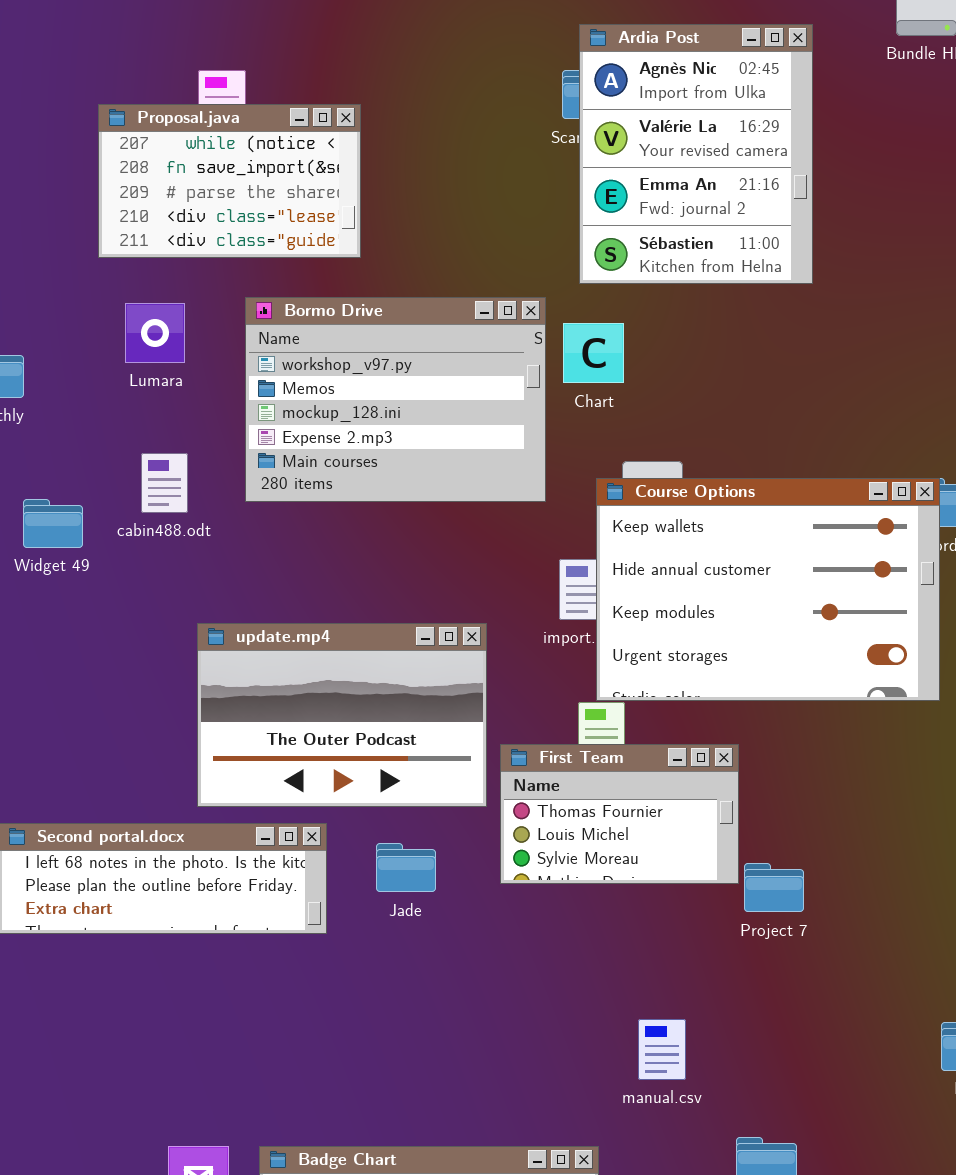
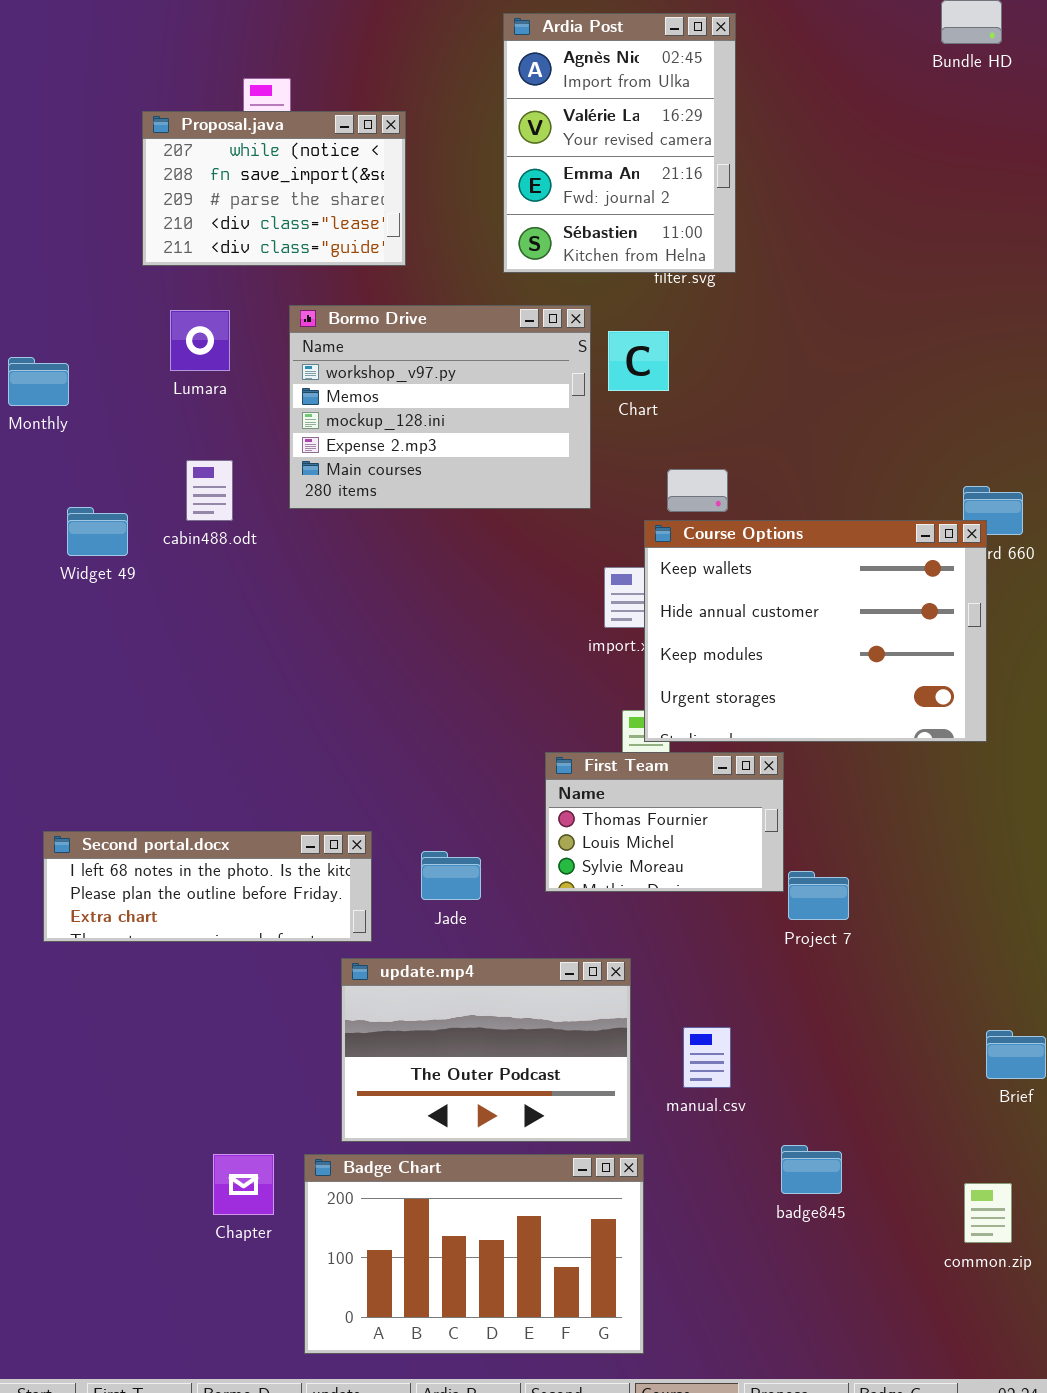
Ardia Post: [579,24,813,284] -> [503,13,736,273], moved
Course Options: [596,478,940,701] -> [644,520,987,742], moved
update.mp4: [197,623,487,807] -> [341,958,631,1142], moved

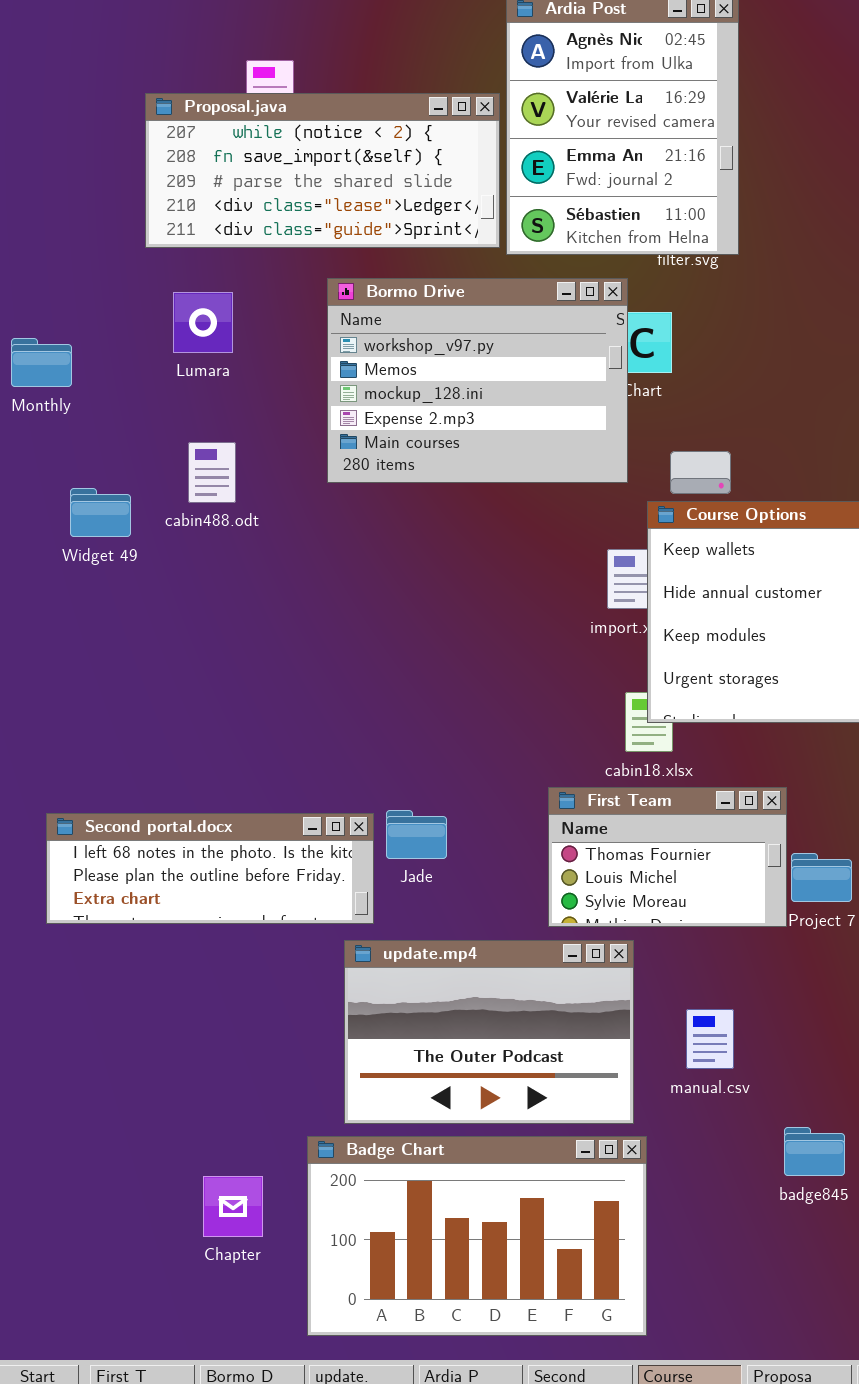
Proposal.java: [142,111,406,266] -> [145,93,500,248], resized
Bormo Drive: [289,305,591,509] -> [327,278,628,483], moved
First Team: [545,752,784,892] -> [548,787,787,927], moved
Jade: [421,851,481,900] -> [386,810,447,859], moved
Chapter: [213,1154,274,1215] -> [203,1176,263,1237], moved

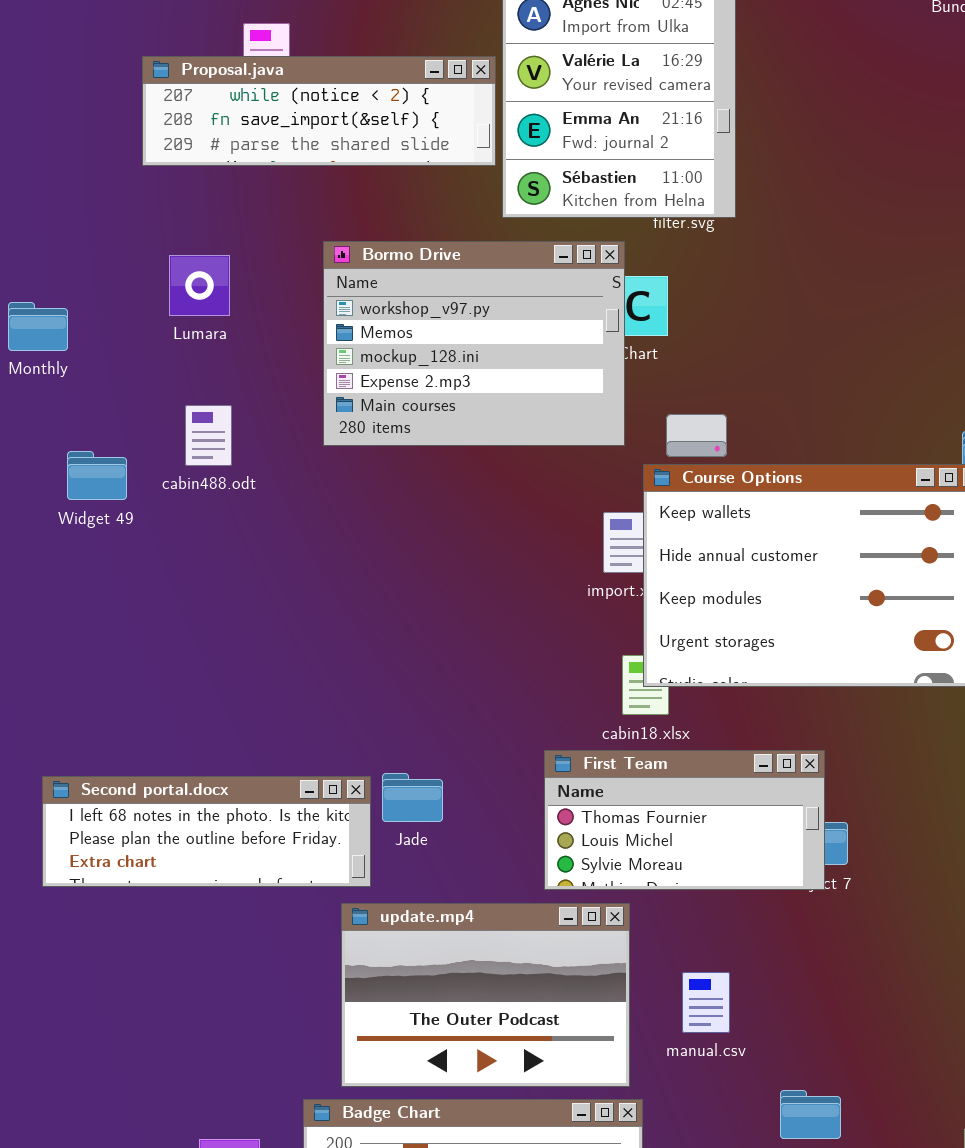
Proposal.java: [145,93,500,248] -> [142,56,496,166], resized
First Team: [548,787,787,927] -> [544,750,825,890], resized

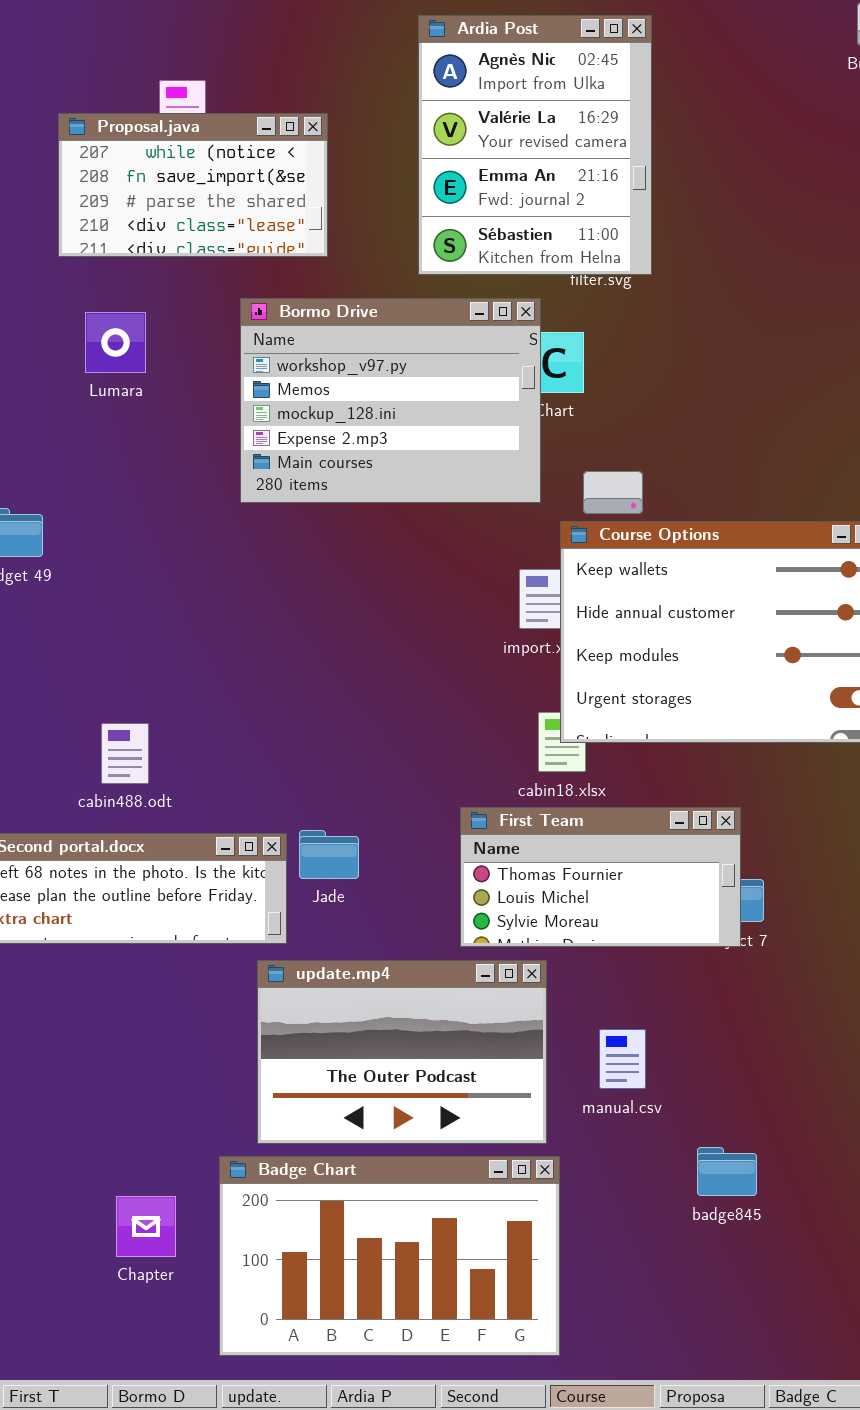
Proposal.java: [142,56,496,166] -> [58,113,328,257], resized
cabin488.odt: [185,405,232,466] -> [101,723,149,784], moved

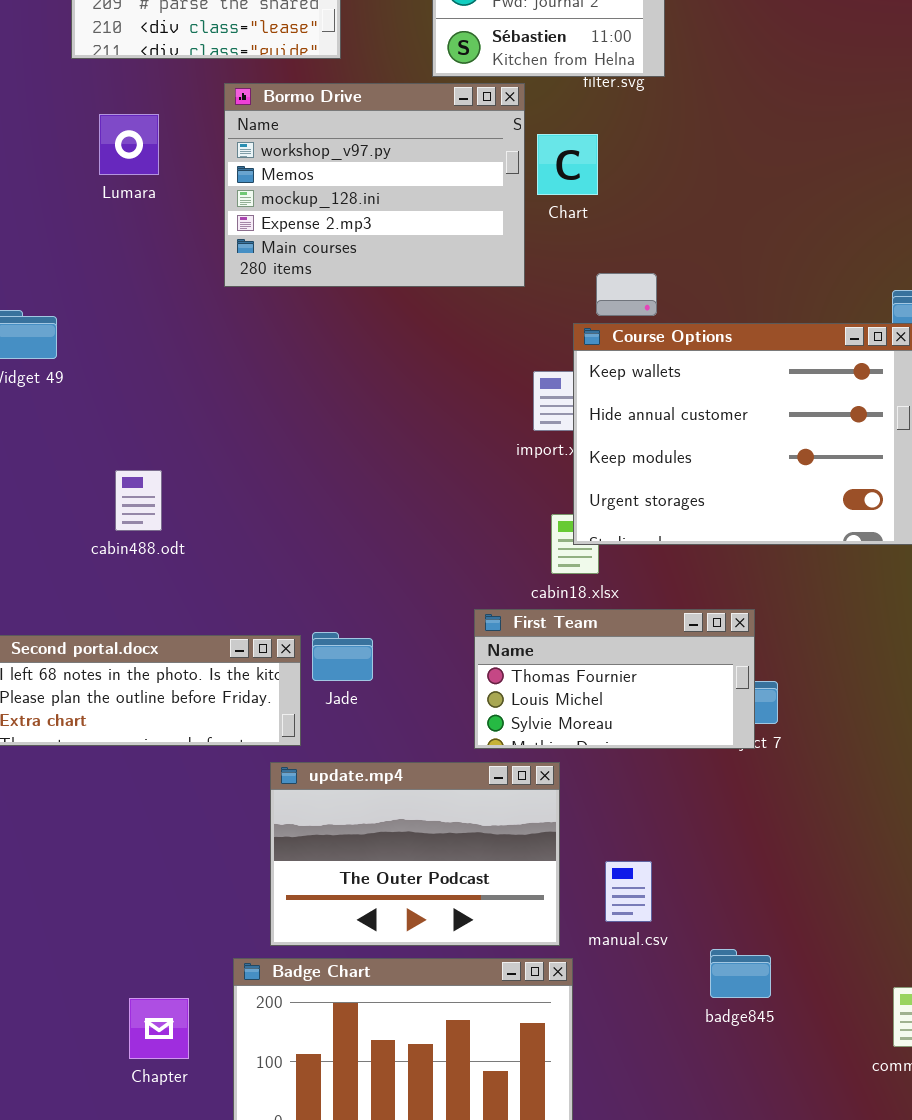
Bormo Drive: [240,298,541,503] -> [224,83,525,287], moved
cabin488.odt: [101,723,149,784] -> [115,470,162,531], moved
manual.csv: [599,1029,646,1089] -> [605,861,652,922], moved

